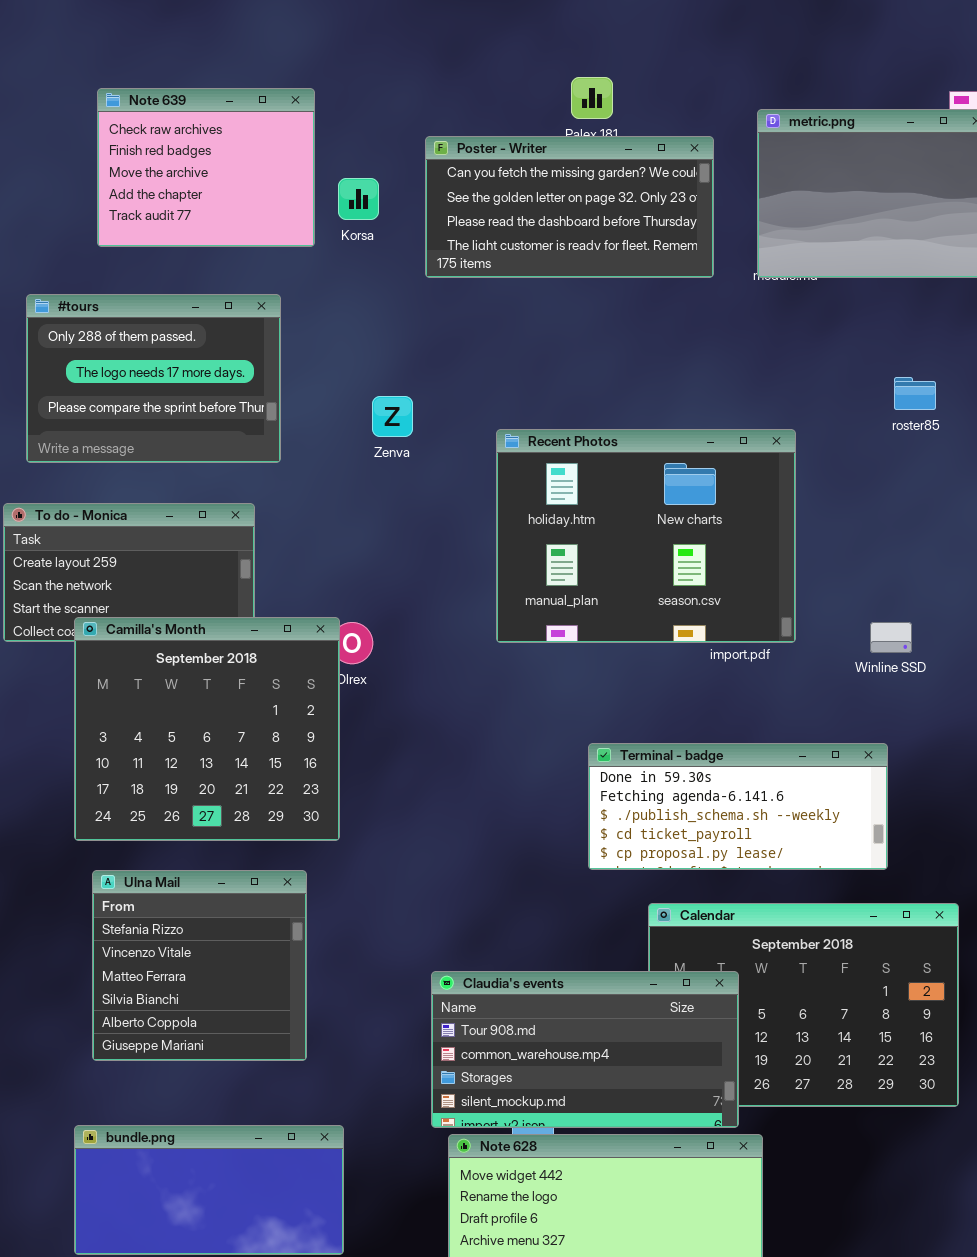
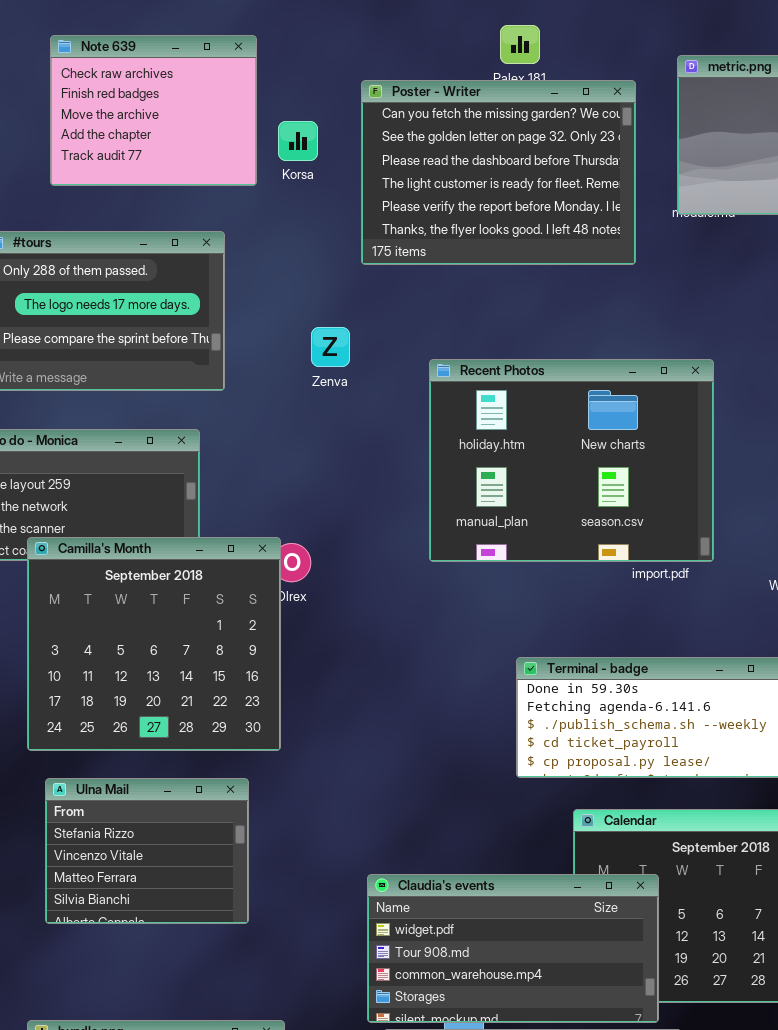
Poster - Writer: [425,136,714,278] -> [361,80,636,265], resized
Ulna Mail: [92,870,307,1061] -> [45,778,249,924], resized
Claudia's events: [431,971,739,1128] -> [367,874,659,1023], scrolled up 1 row

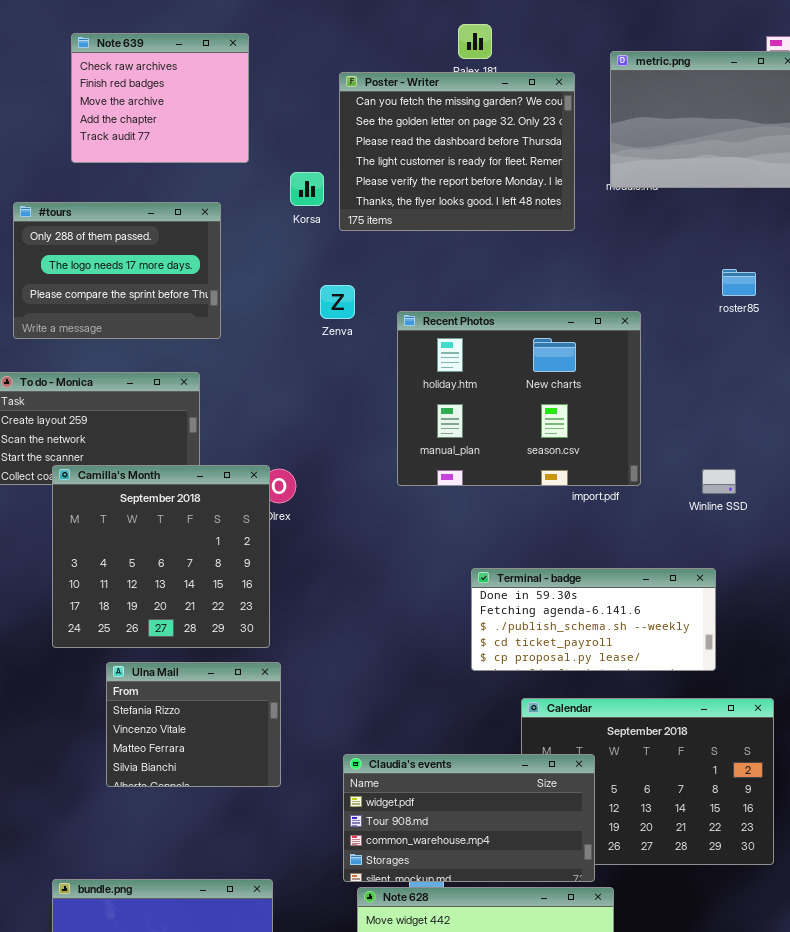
Korsa: [278,121,318,161] -> [290,172,324,206], moved
Zenva: [311,327,350,367] -> [320,285,355,319], moved
Ulna Mail: [45,778,249,924] -> [106,662,281,787], moved

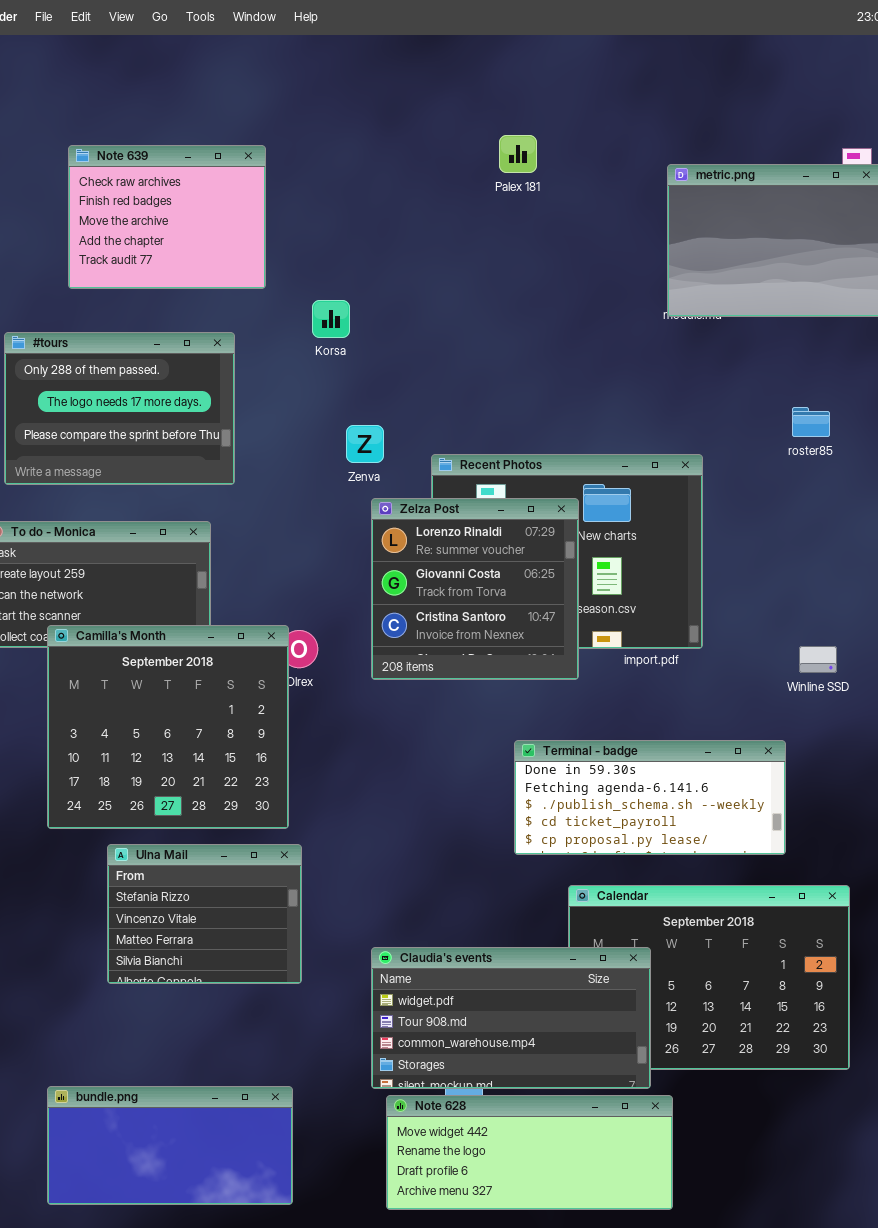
Poster - Writer: [339,72,575,231] -> none, closed
Zelza Post: none -> [371,498,579,680], opened
Winline SSD: [702,469,736,494] -> [799,646,837,673], moved

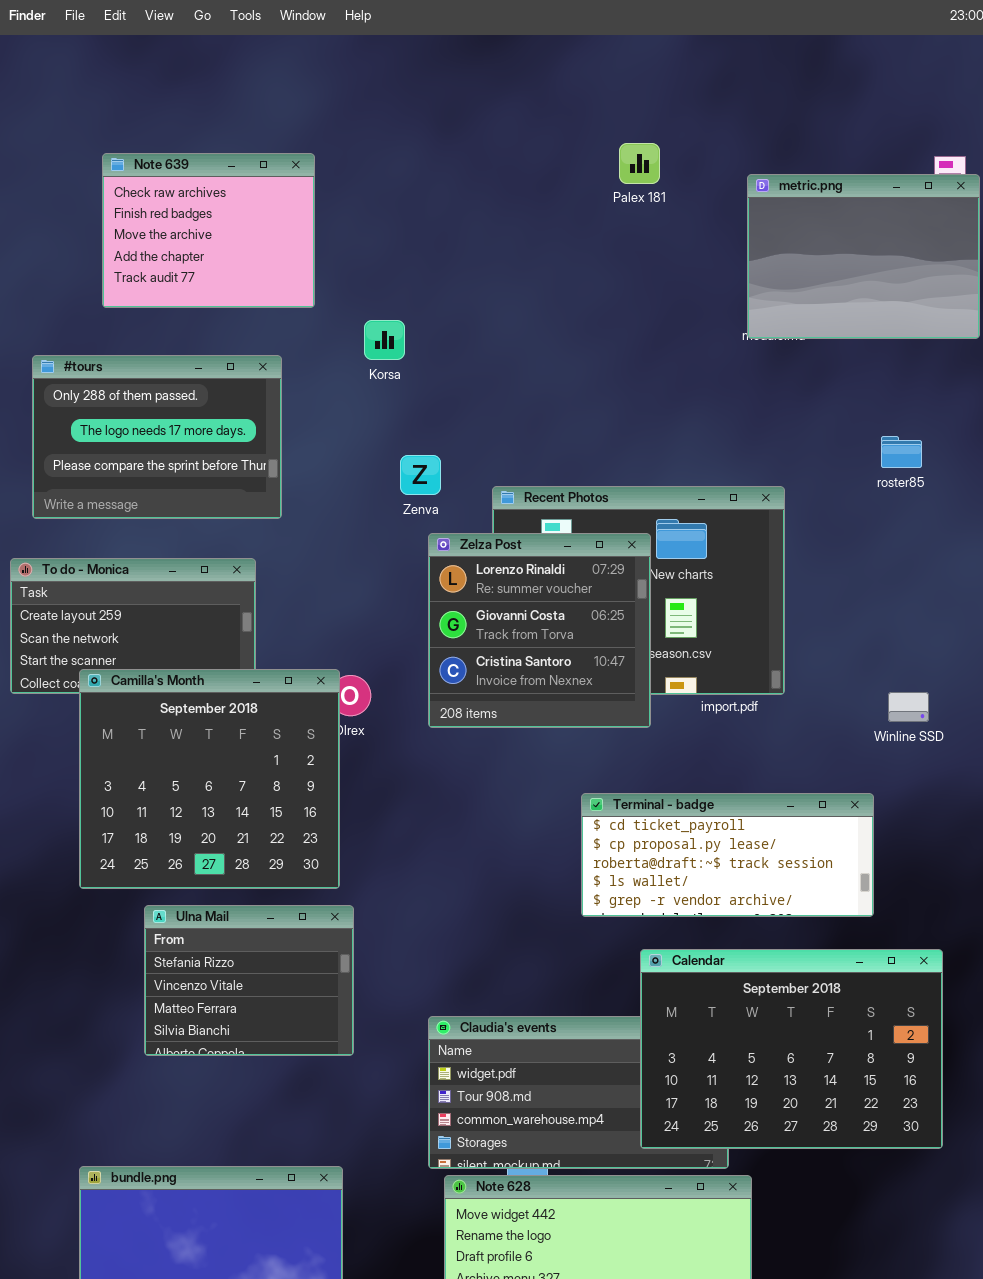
Palex 181: [499,135,537,173] -> [619,143,660,184], moved
Terminal - badge: [514,740,786,855] -> [581,793,874,917], scrolled down 3 rows
Calendar: [568,885,850,1070] -> [640,949,943,1149], raised

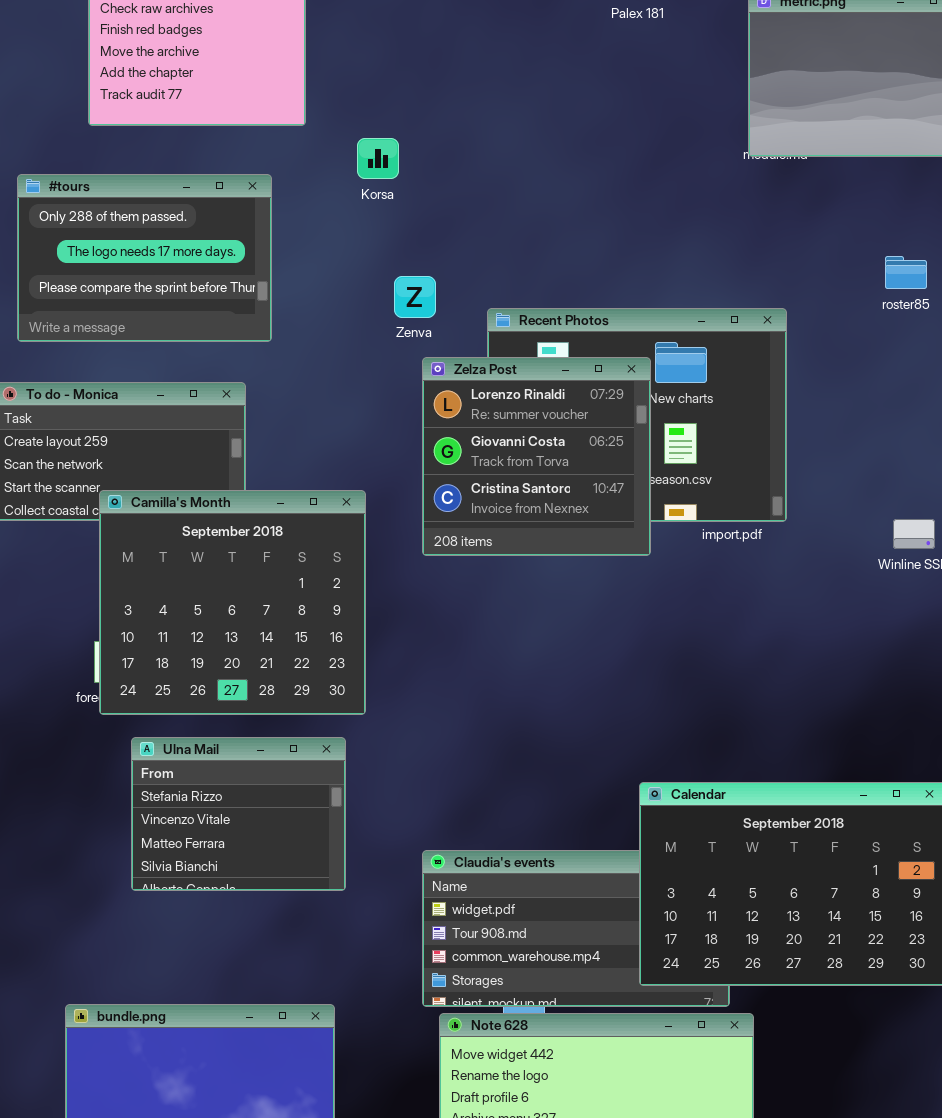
Camilla's Month: [79,669,340,889] -> [99,490,366,715], moved
Terminal - badge: [581,793,874,917] -> none, closed

